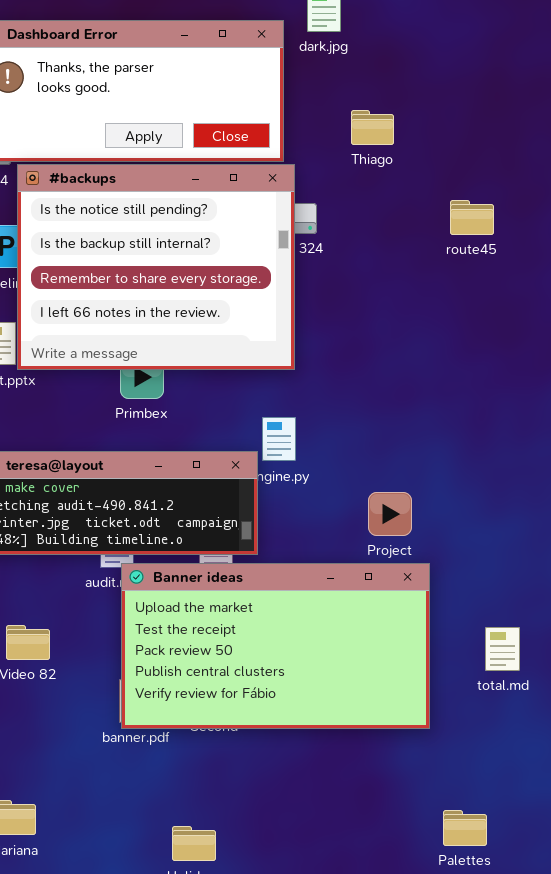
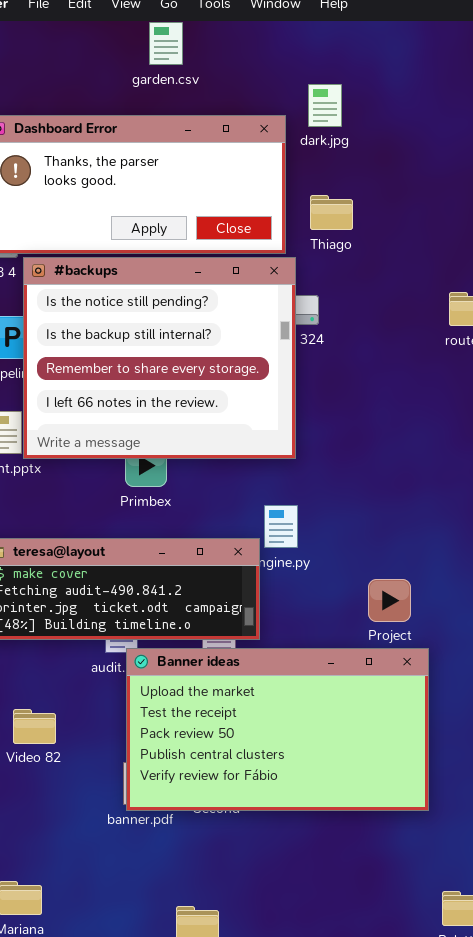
Thiago: [351,110,394,145] -> [310,195,353,230], moved

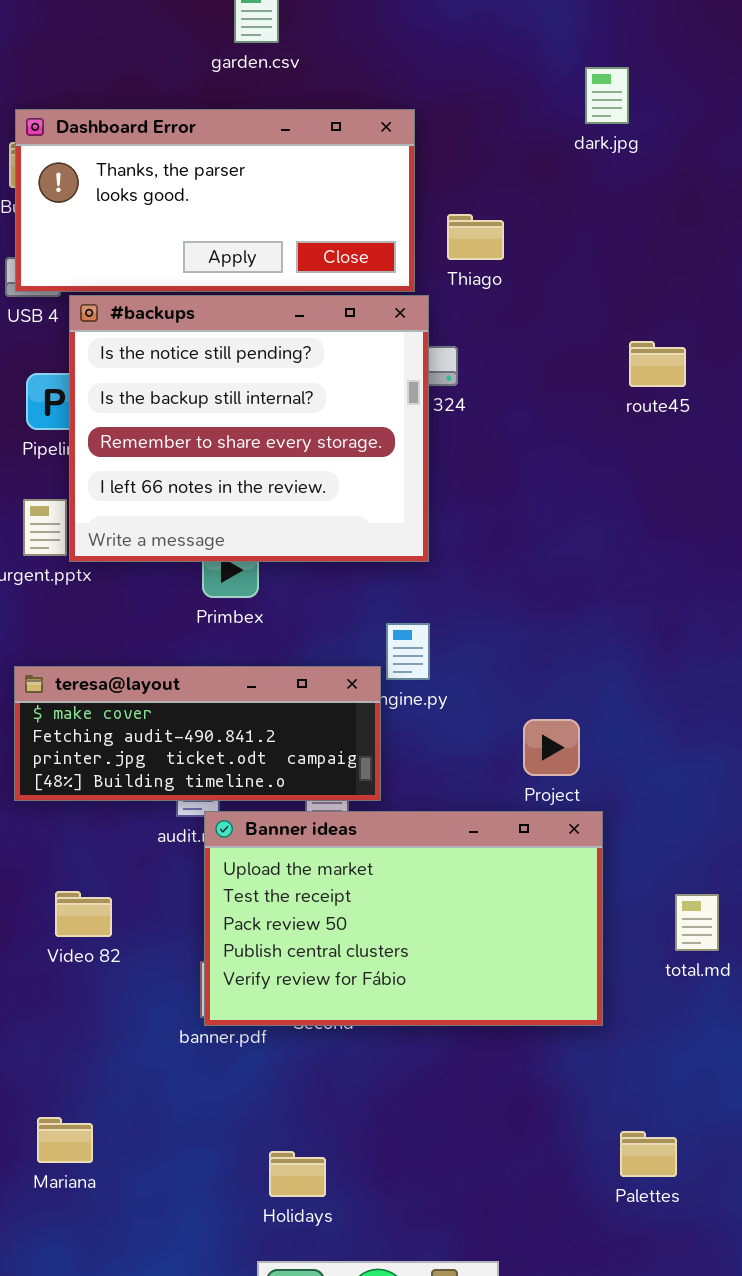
dark.jpg: [308,84,342,127] -> [585,67,629,124], moved

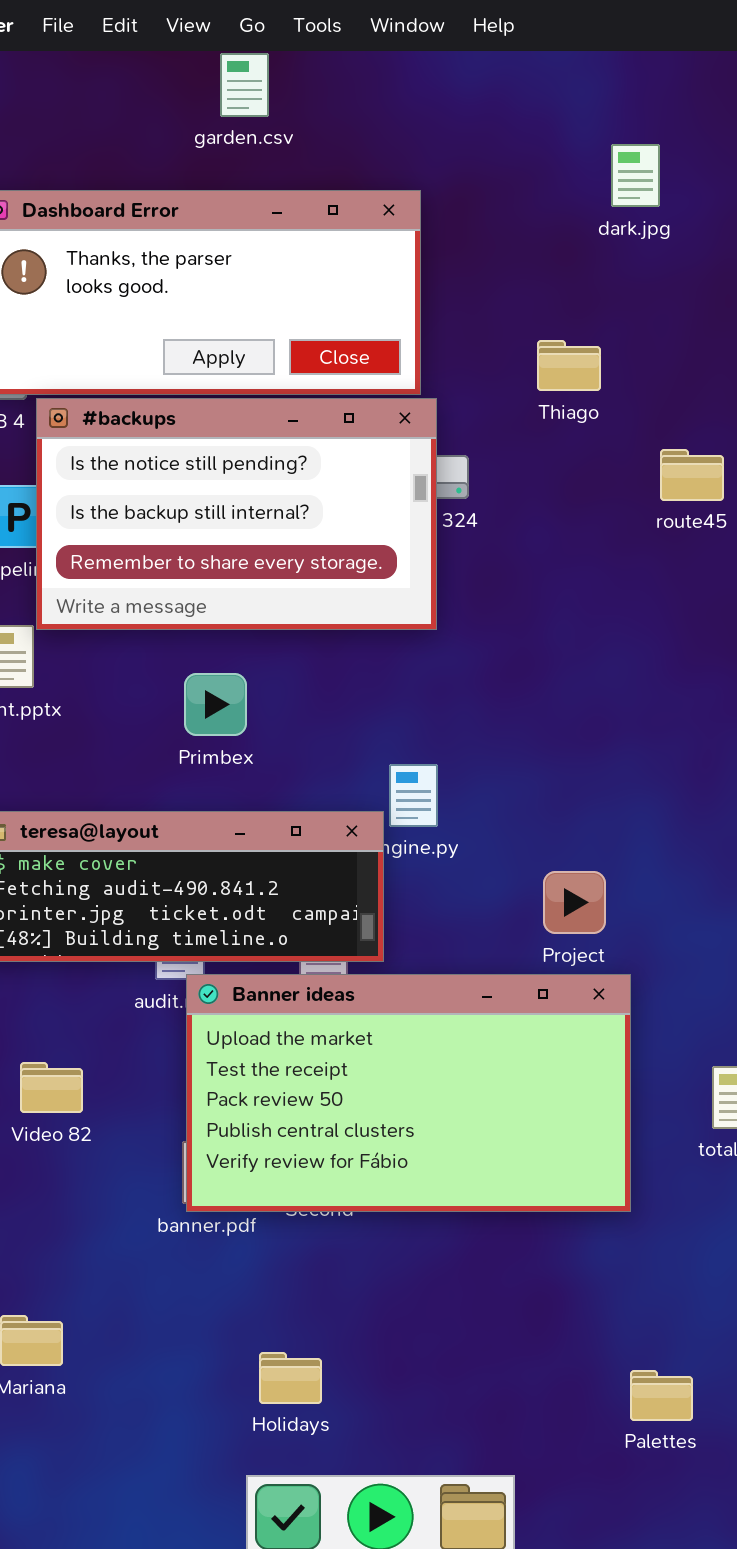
Thiago: [447,214,504,260] -> [537,340,601,391], moved
#backups: [69,295,429,562] -> [36,398,437,630], resized
Palettes: [620,1131,677,1177] -> [630,1370,693,1421], moved

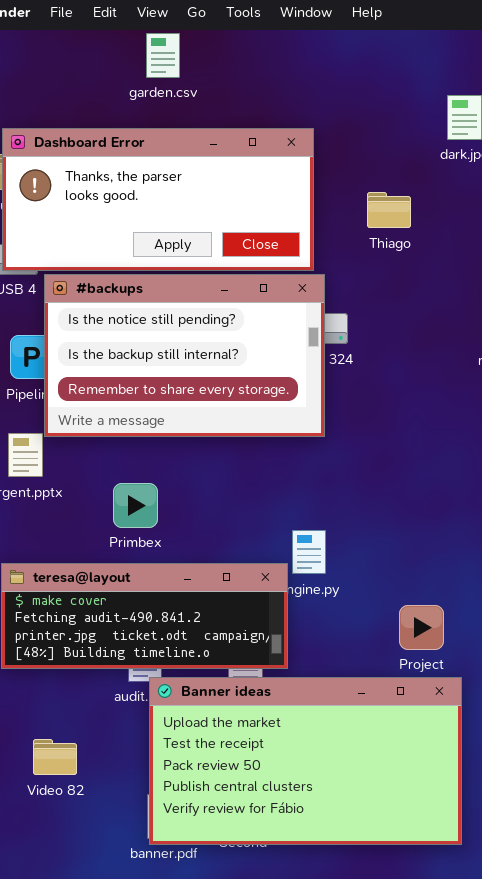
garden.csv: [220,53,269,117] -> [146,33,180,78], moved
Thiago: [537,340,601,391] -> [367,192,411,228], moved
Primbex: [184,673,247,736] -> [113,483,158,528], moved

